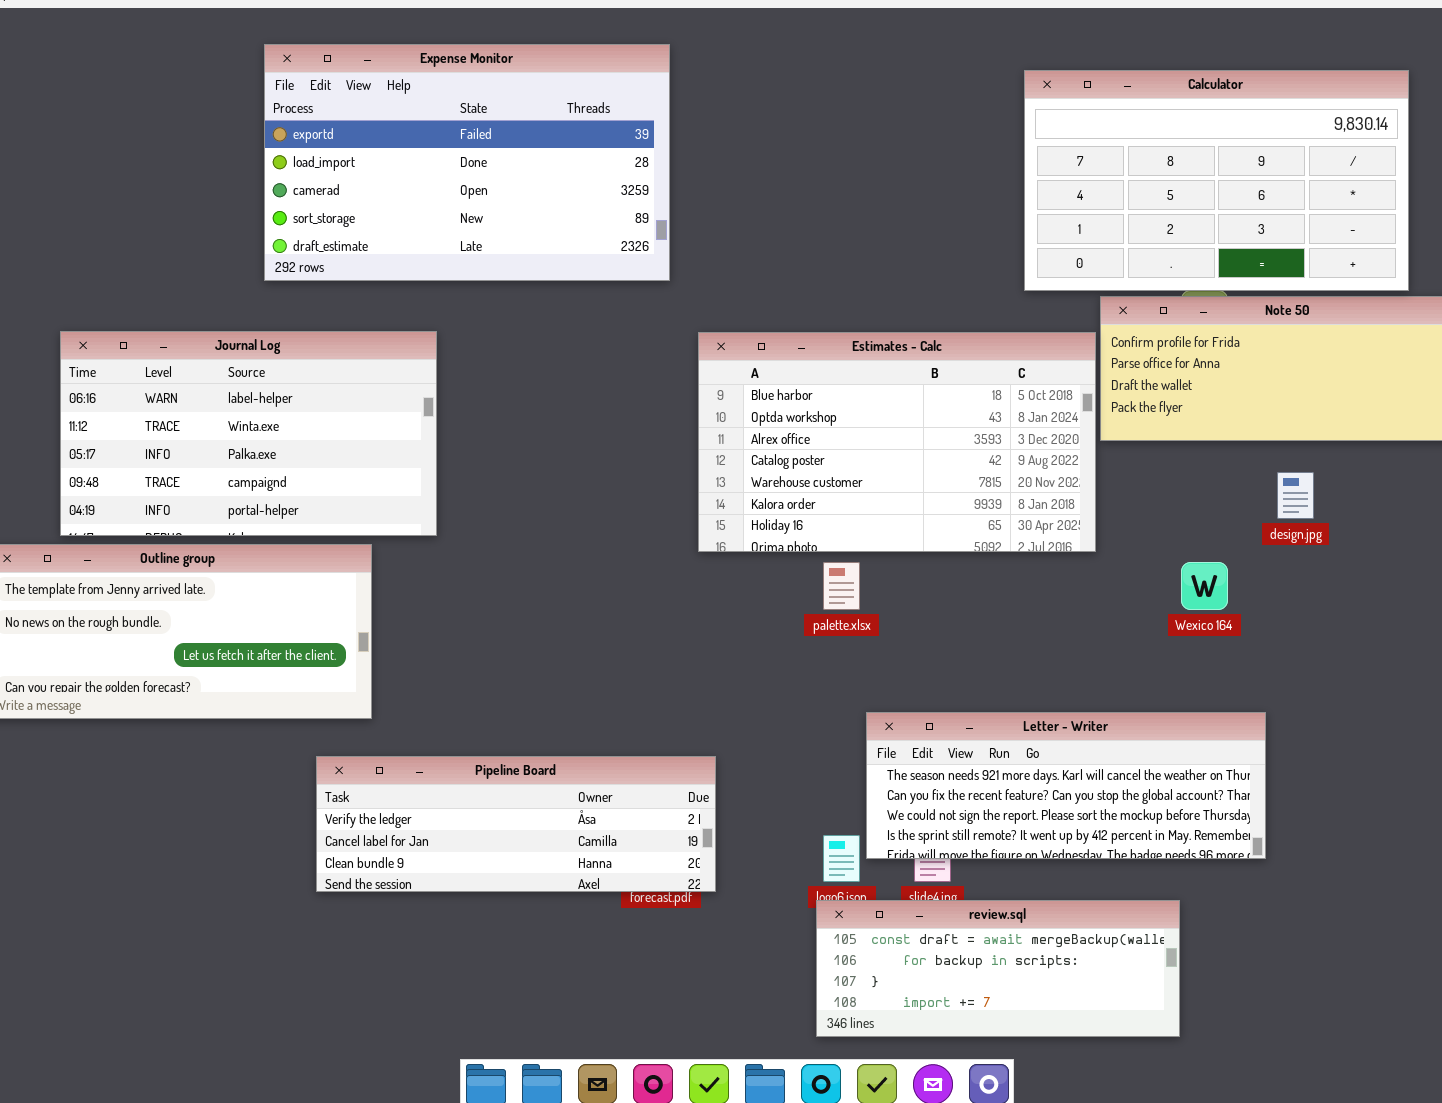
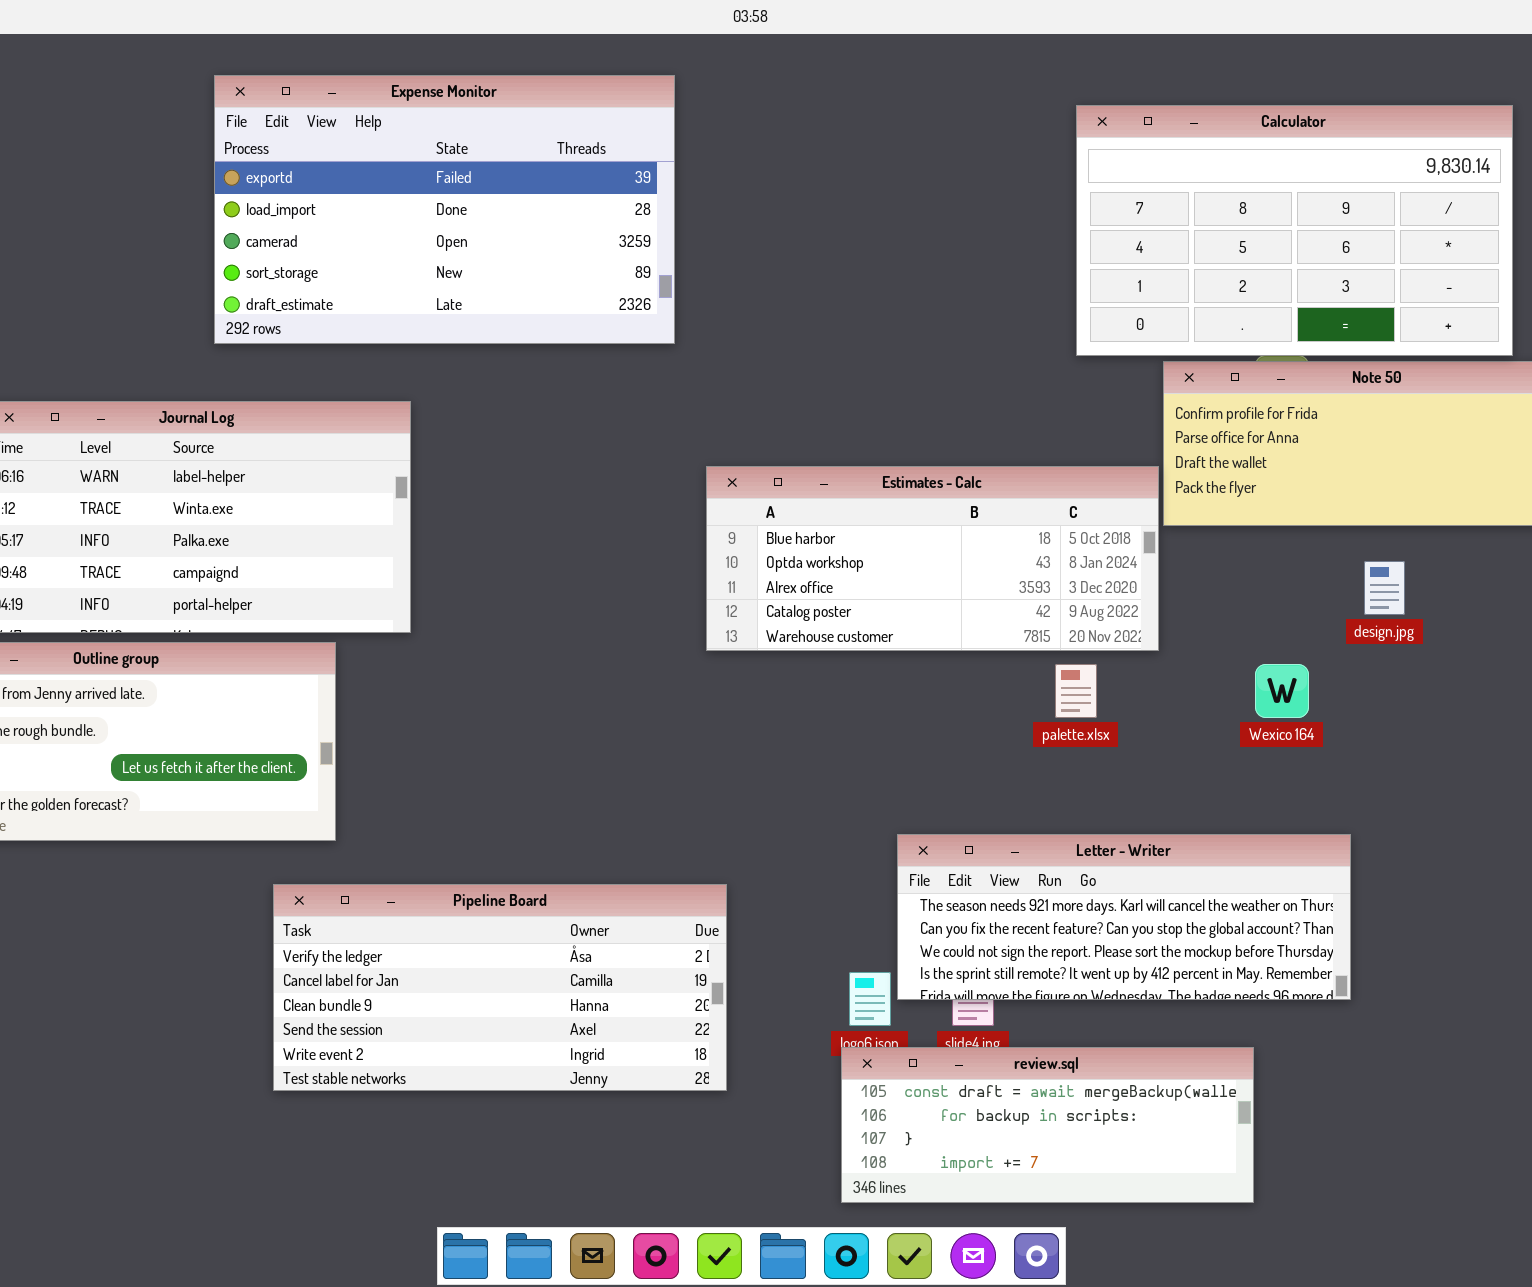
Estimates - Calc: [698,332,1096,552] -> [706,466,1159,651], resized
palette.xlsx: [823,562,860,610] -> [1055,664,1097,718], moved
Pipeline Board: [316,756,716,892] -> [273,884,727,1091], resized

